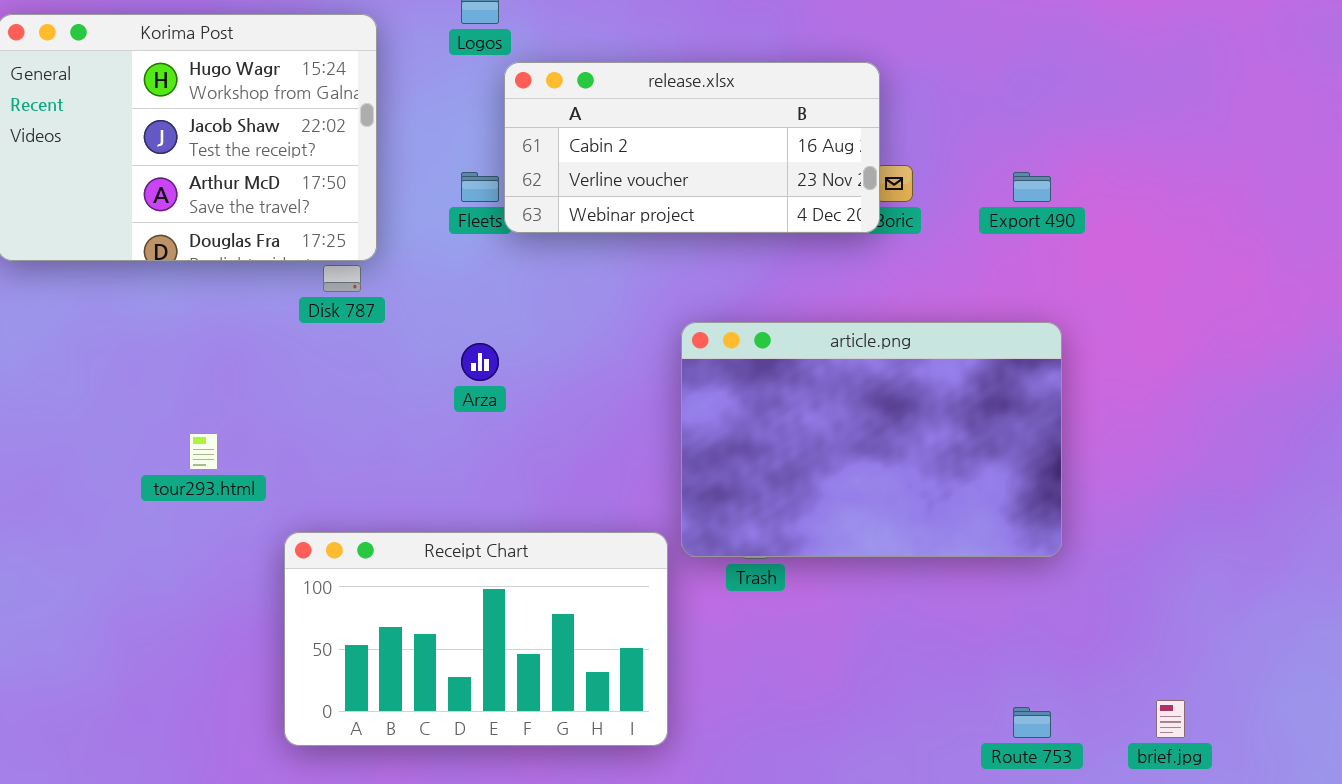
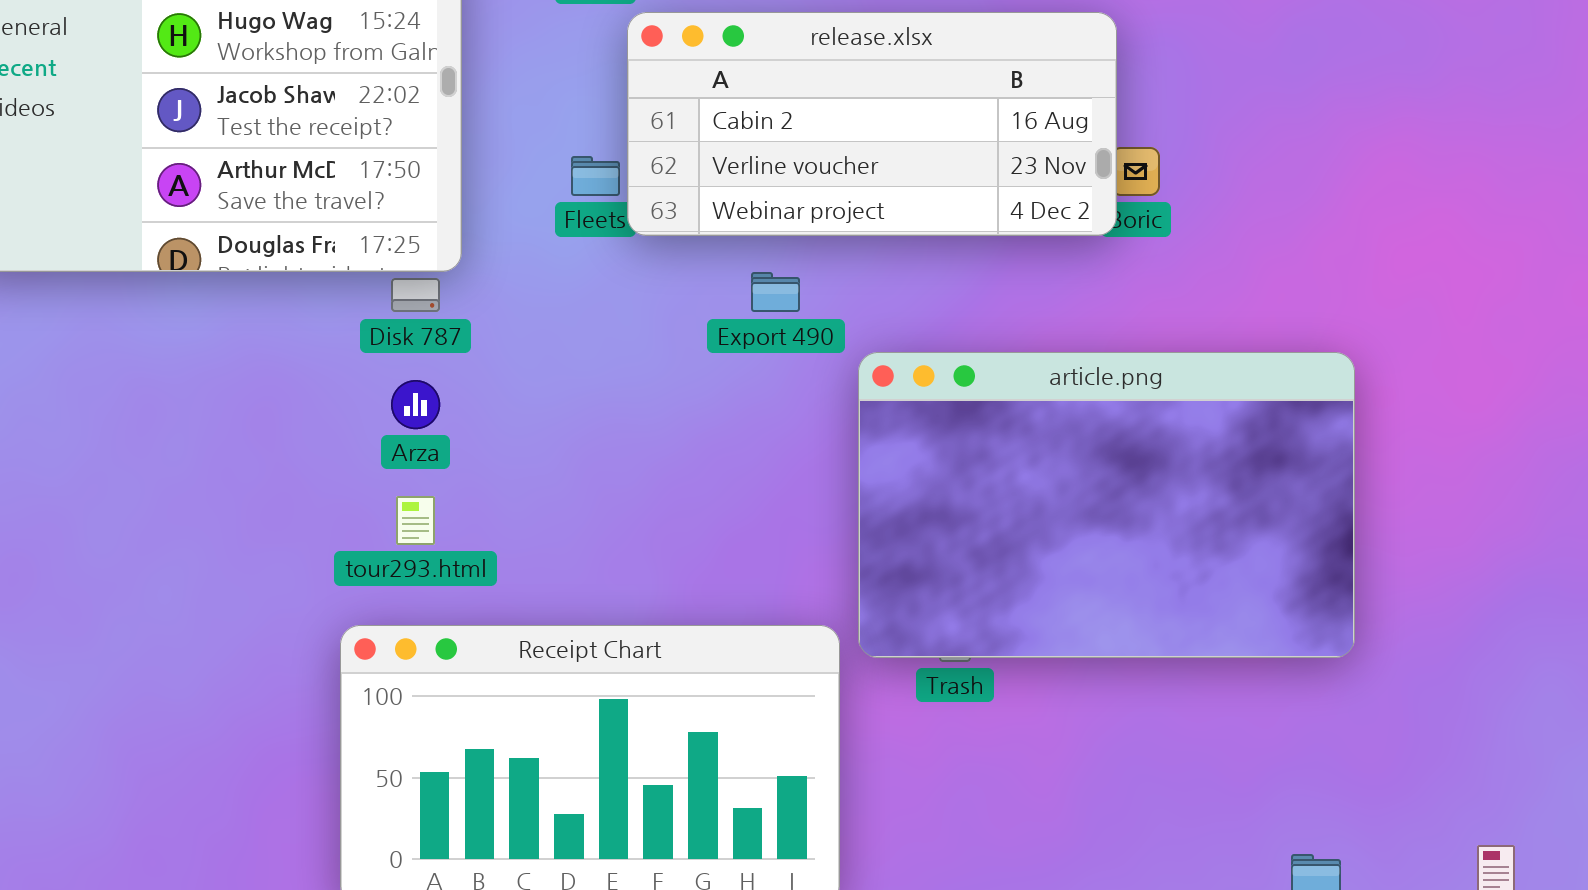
Export 490: [1013,172,1051,202] -> [751,272,800,312], moved
Arza: [461,343,499,381] -> [391,380,440,429], moved
tour293.html: [189,433,218,470] -> [396,496,435,545], moved

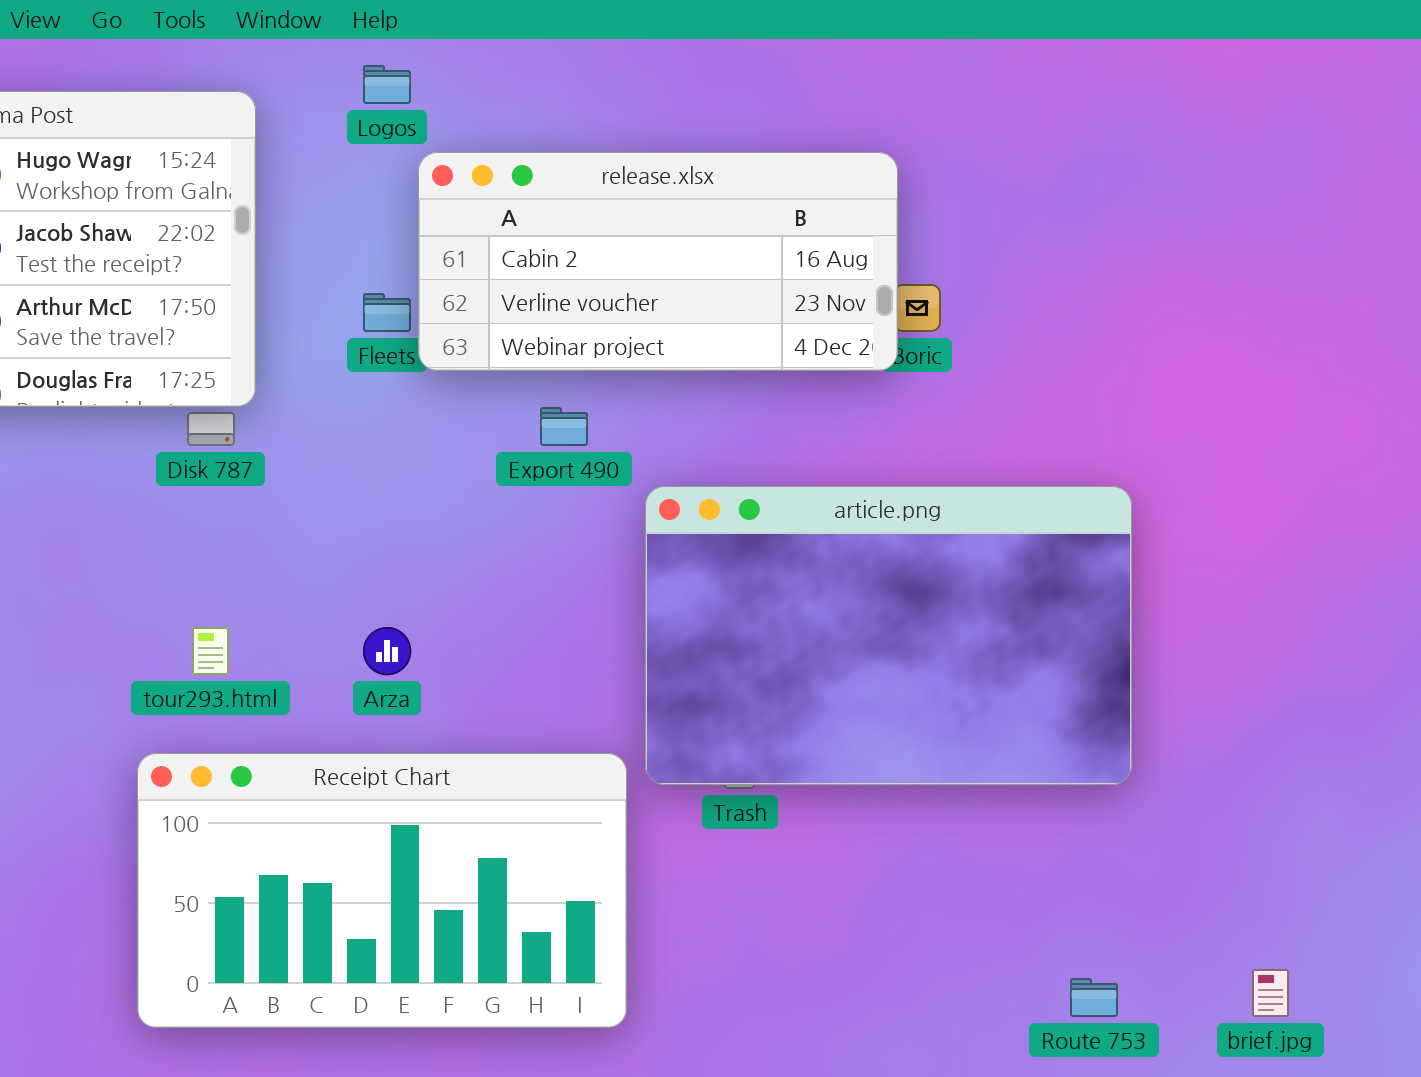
Arza: [391,380,440,429] -> [363,627,411,675], moved

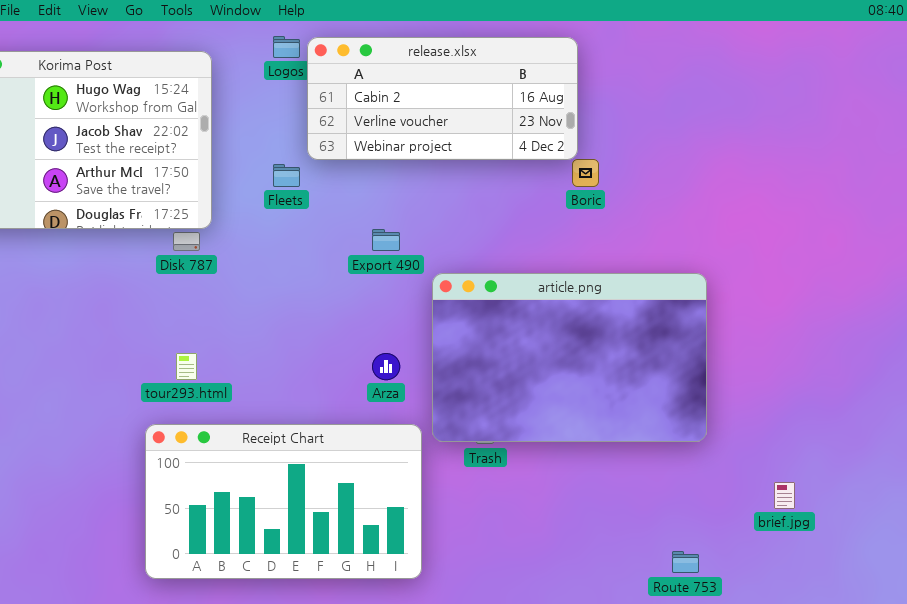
release.xlsx: [418,152,898,371] -> [307,37,578,160], moved
Arza: [363,627,411,675] -> [372,353,400,380], moved
brief.jpg: [1252,969,1289,1017] -> [774,482,795,509], moved

